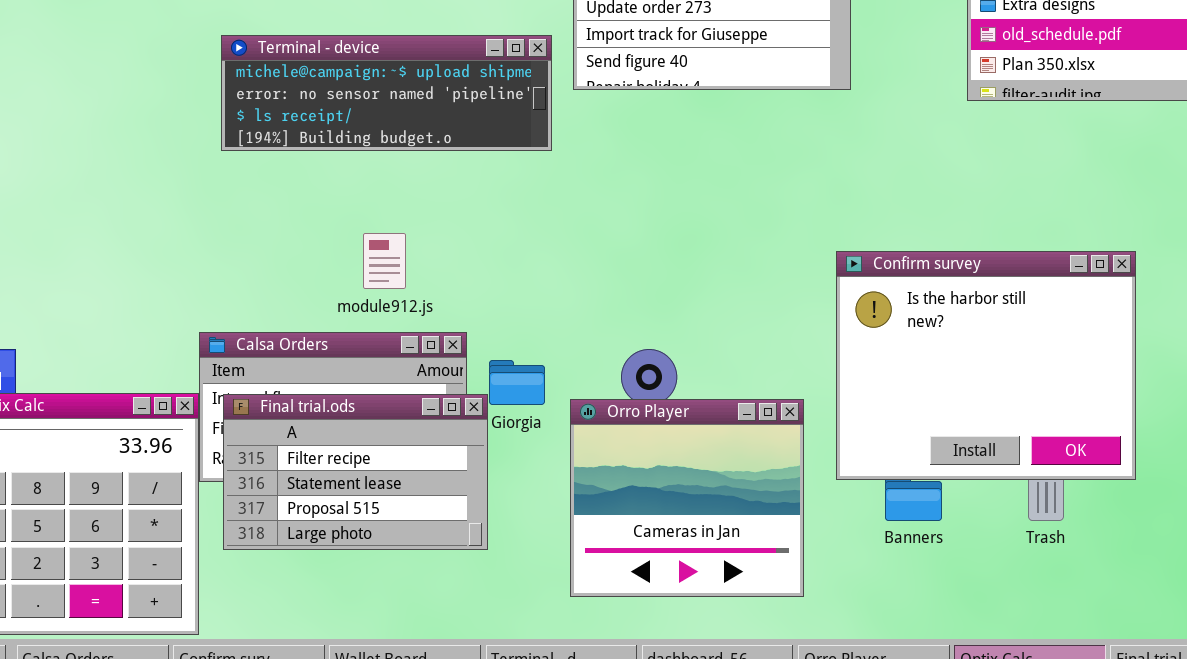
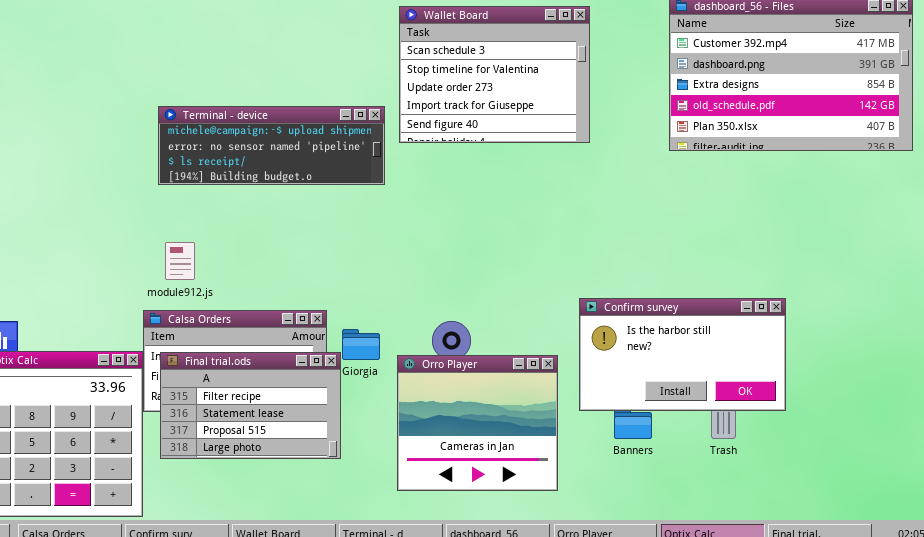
module912.js: [363,233,406,289] -> [165,242,195,280], moved
Confirm survey: [836,251,1136,480] -> [579,298,786,411], resized

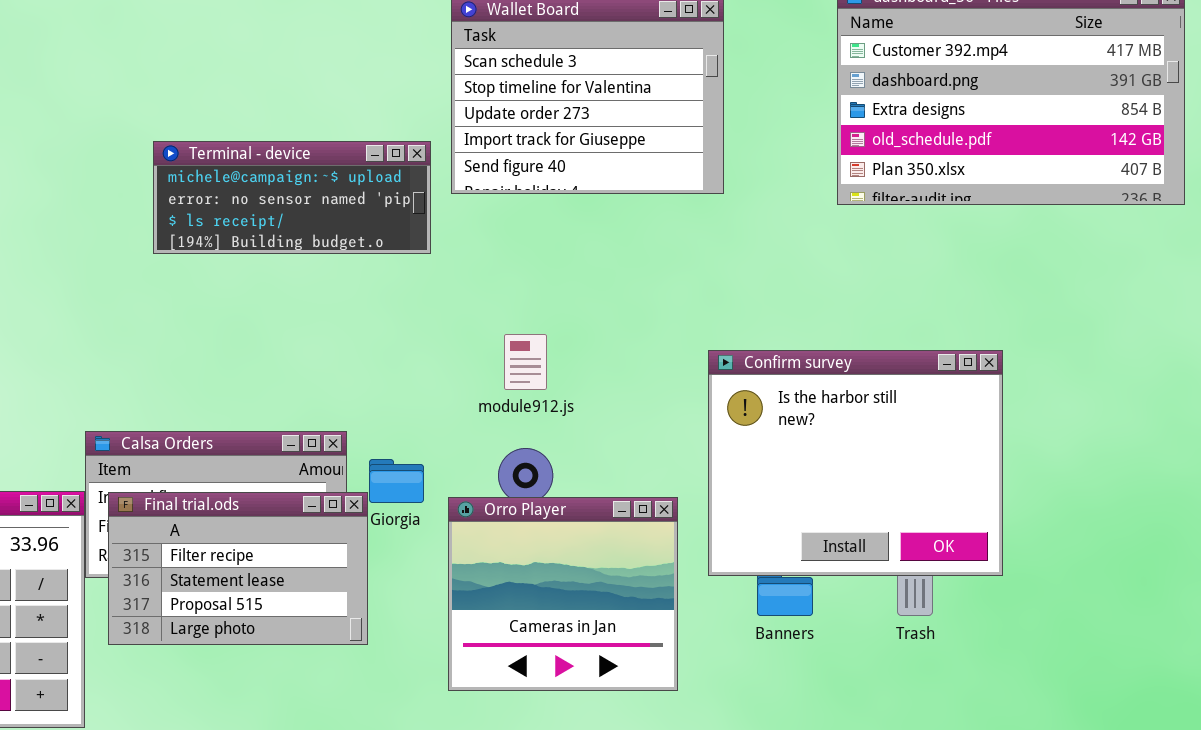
Terminal - device: [158,106,385,185] -> [153,141,431,254], resized
module912.js: [165,242,195,280] -> [504,334,547,390], moved
Confirm survey: [579,298,786,411] -> [708,350,1003,576], resized

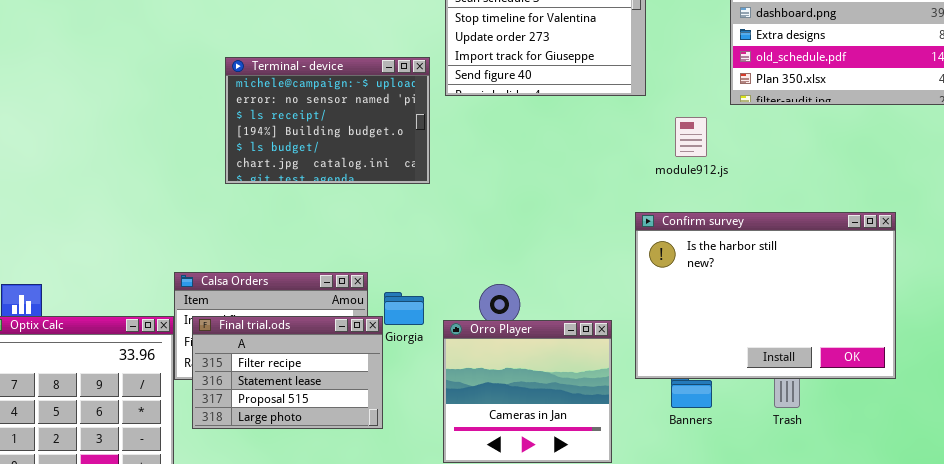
Terminal - device: [153,141,431,254] -> [225,57,430,184], resized
module912.js: [504,334,547,390] -> [675,117,707,157], moved
Confirm survey: [708,350,1003,576] -> [635,212,896,379], resized

